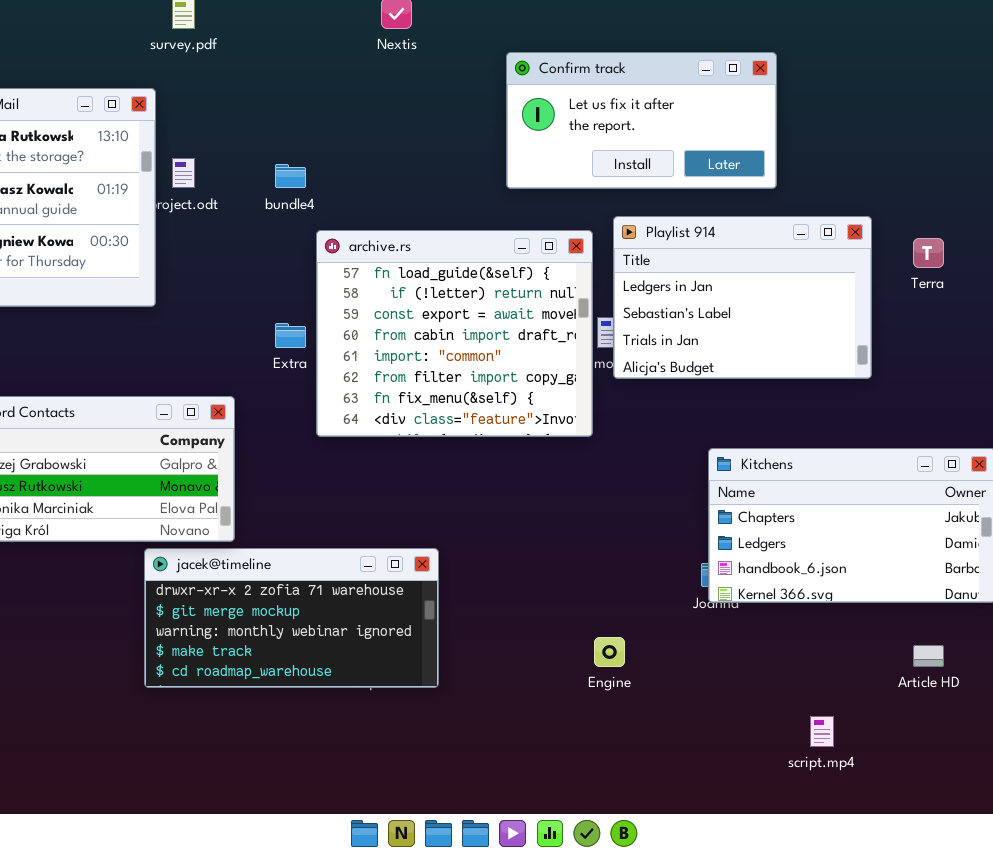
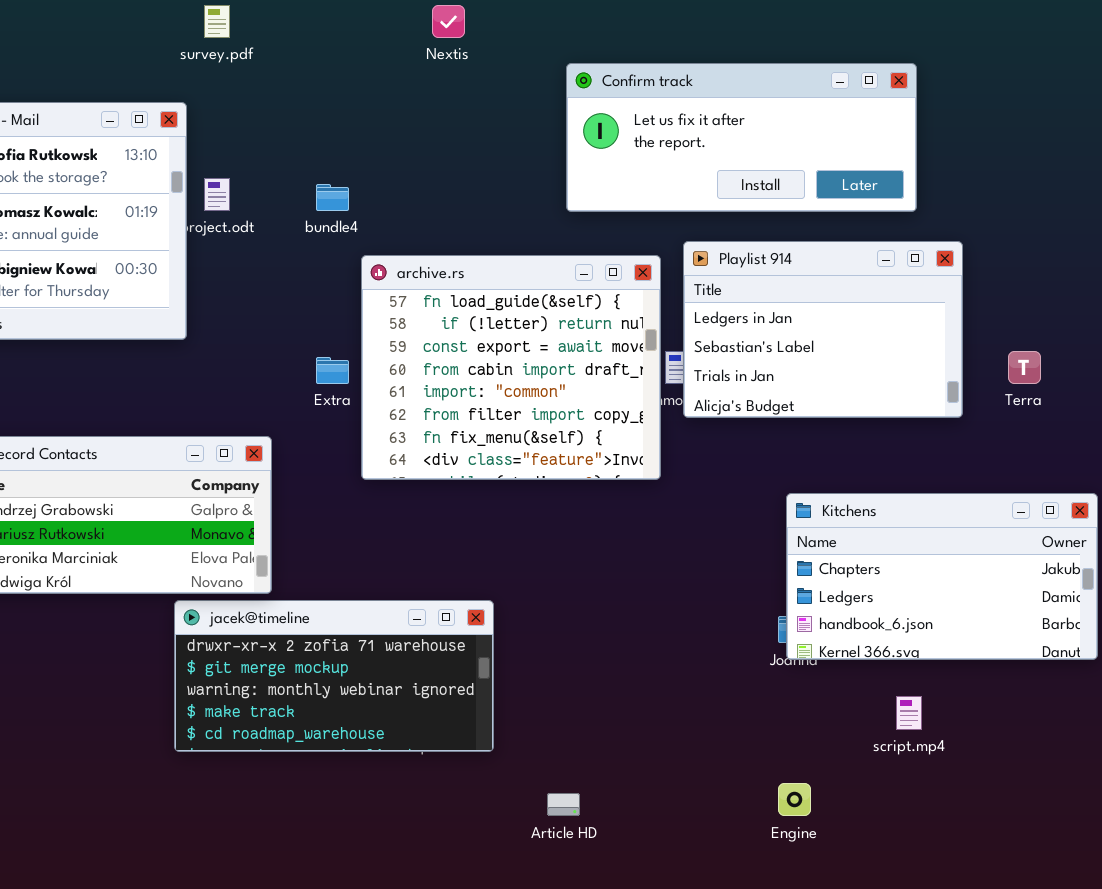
Confirm track: [506,52,777,189] -> [566,63,917,212], resized
Terra: [913,238,944,268] -> [1008,351,1041,384], moved
Engine: [594,637,625,667] -> [778,783,811,816], moved
Article HD: [913,645,944,667] -> [547,793,580,816], moved
script.mp4: [810,716,834,747] -> [896,696,922,730], moved

